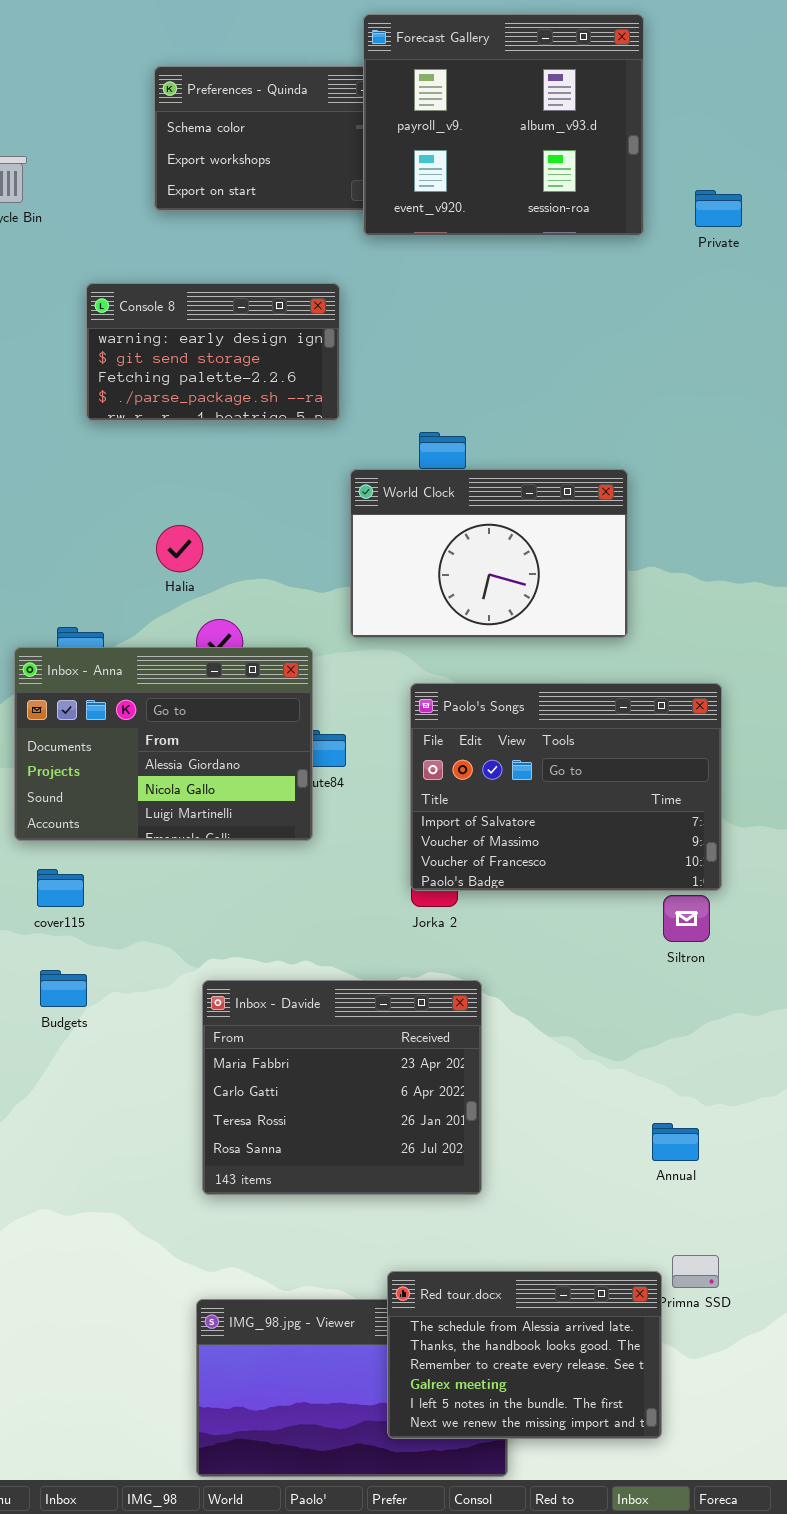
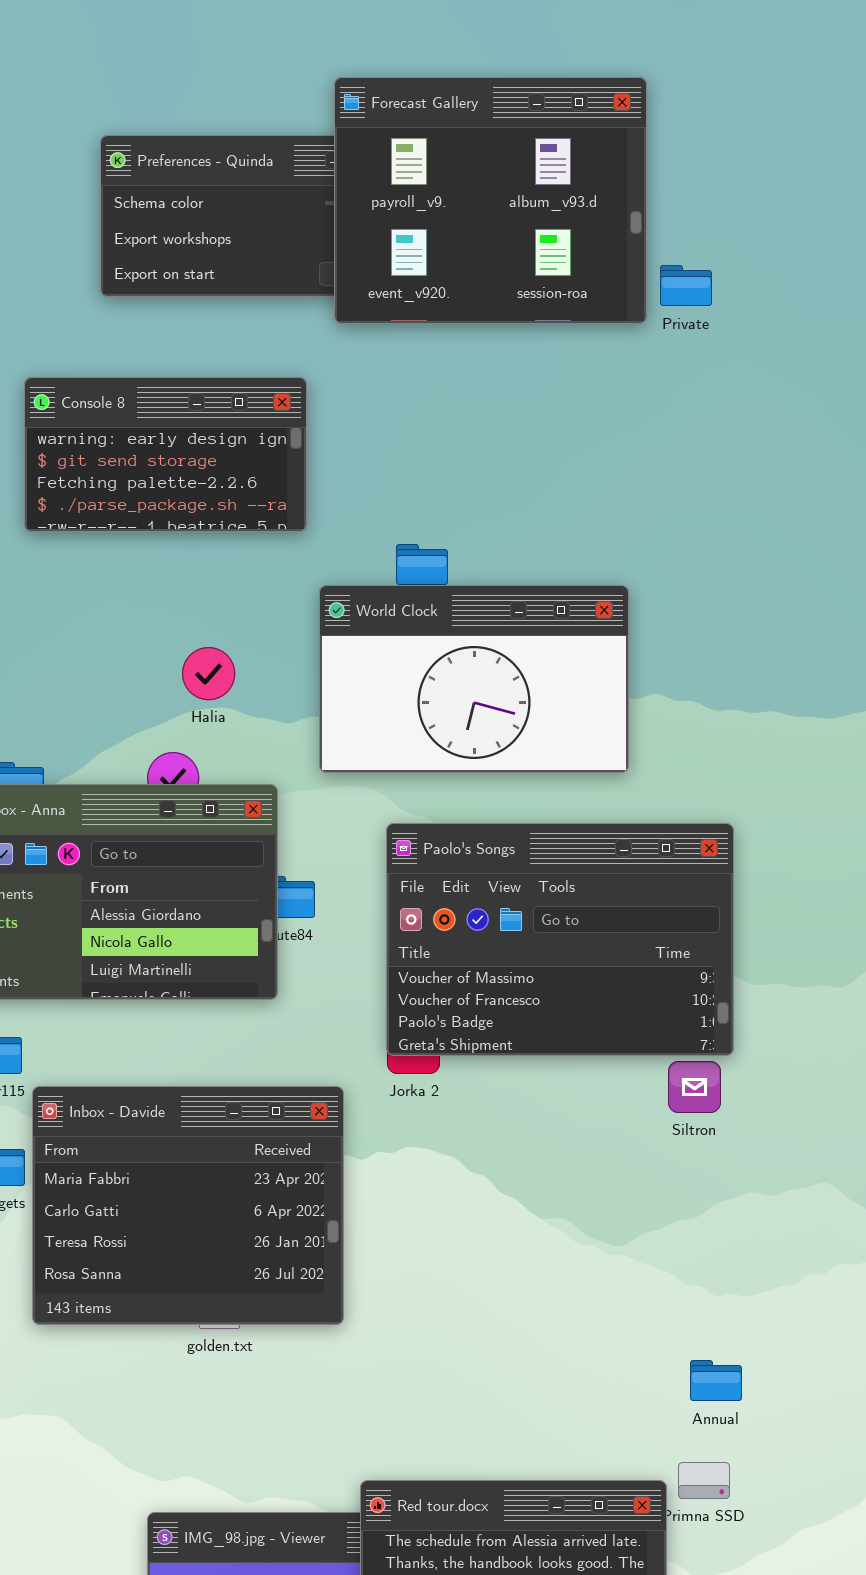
Private: [695,190,742,227] -> [660,265,712,306], moved
Halia: [156,525,203,572] -> [182,647,235,700], moved
Paolo's Songs: [410,683,722,891] -> [386,823,734,1056], scrolled down 1 row
Inbox - Davide: [202,980,482,1195] -> [32,1086,344,1325], moved
Annual: [652,1123,699,1161] -> [690,1360,742,1401], moved

